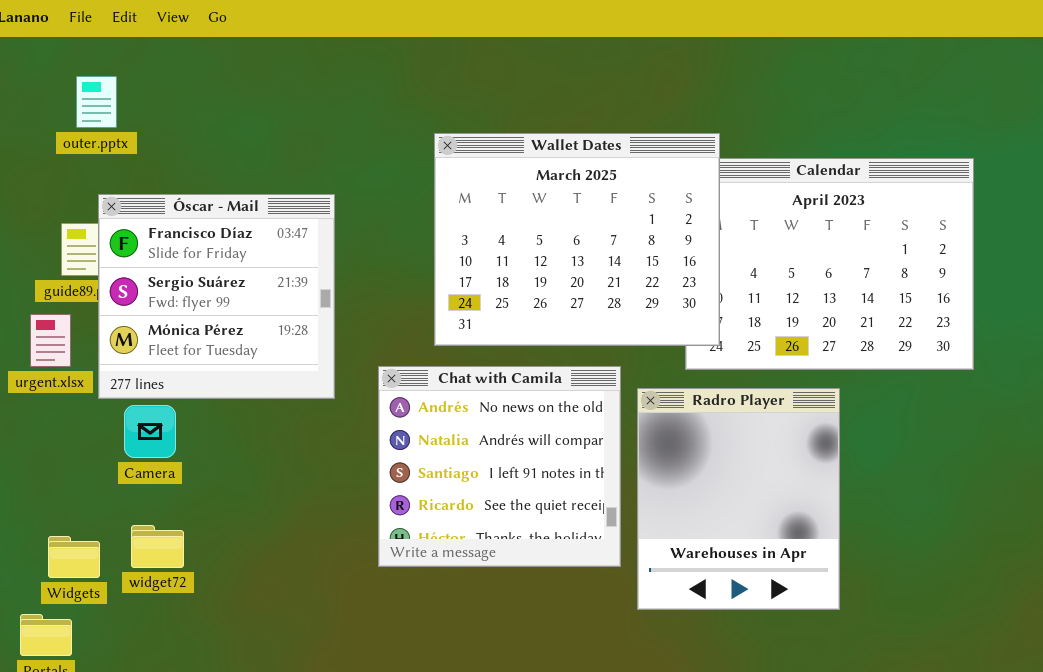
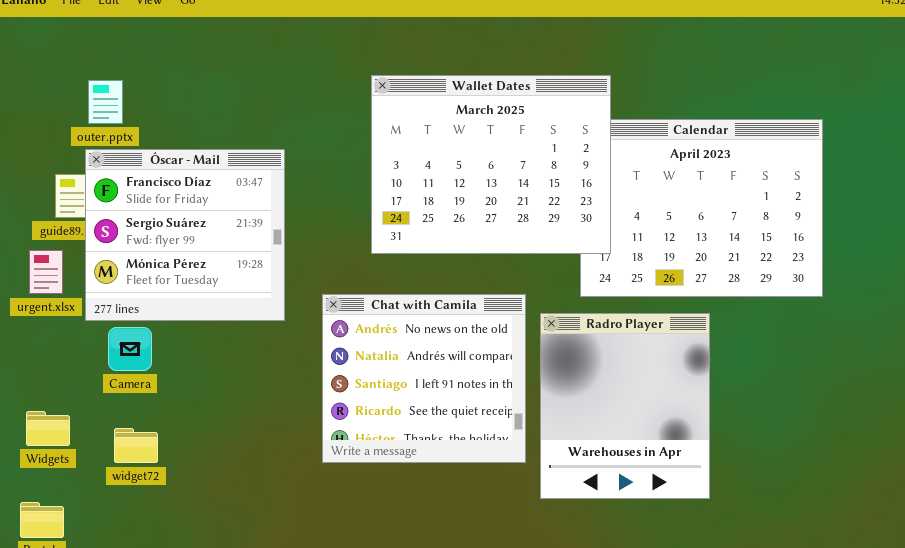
outer.pptx: [76,76,117,128] -> [88,80,123,124], moved
Wallet Dates: [434,133,720,346] -> [371,75,611,254], moved
Widgets: [48,536,100,578] -> [26,411,70,446], moved

